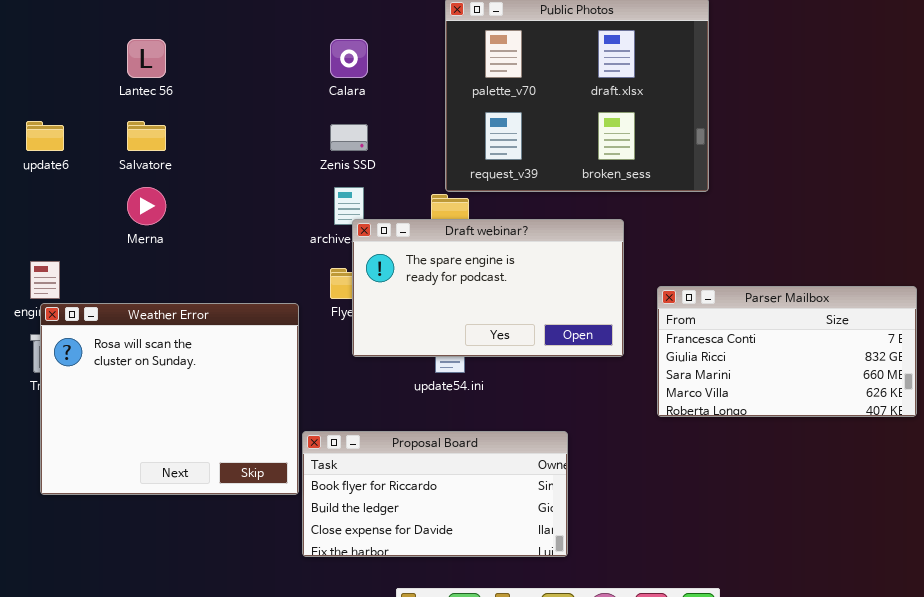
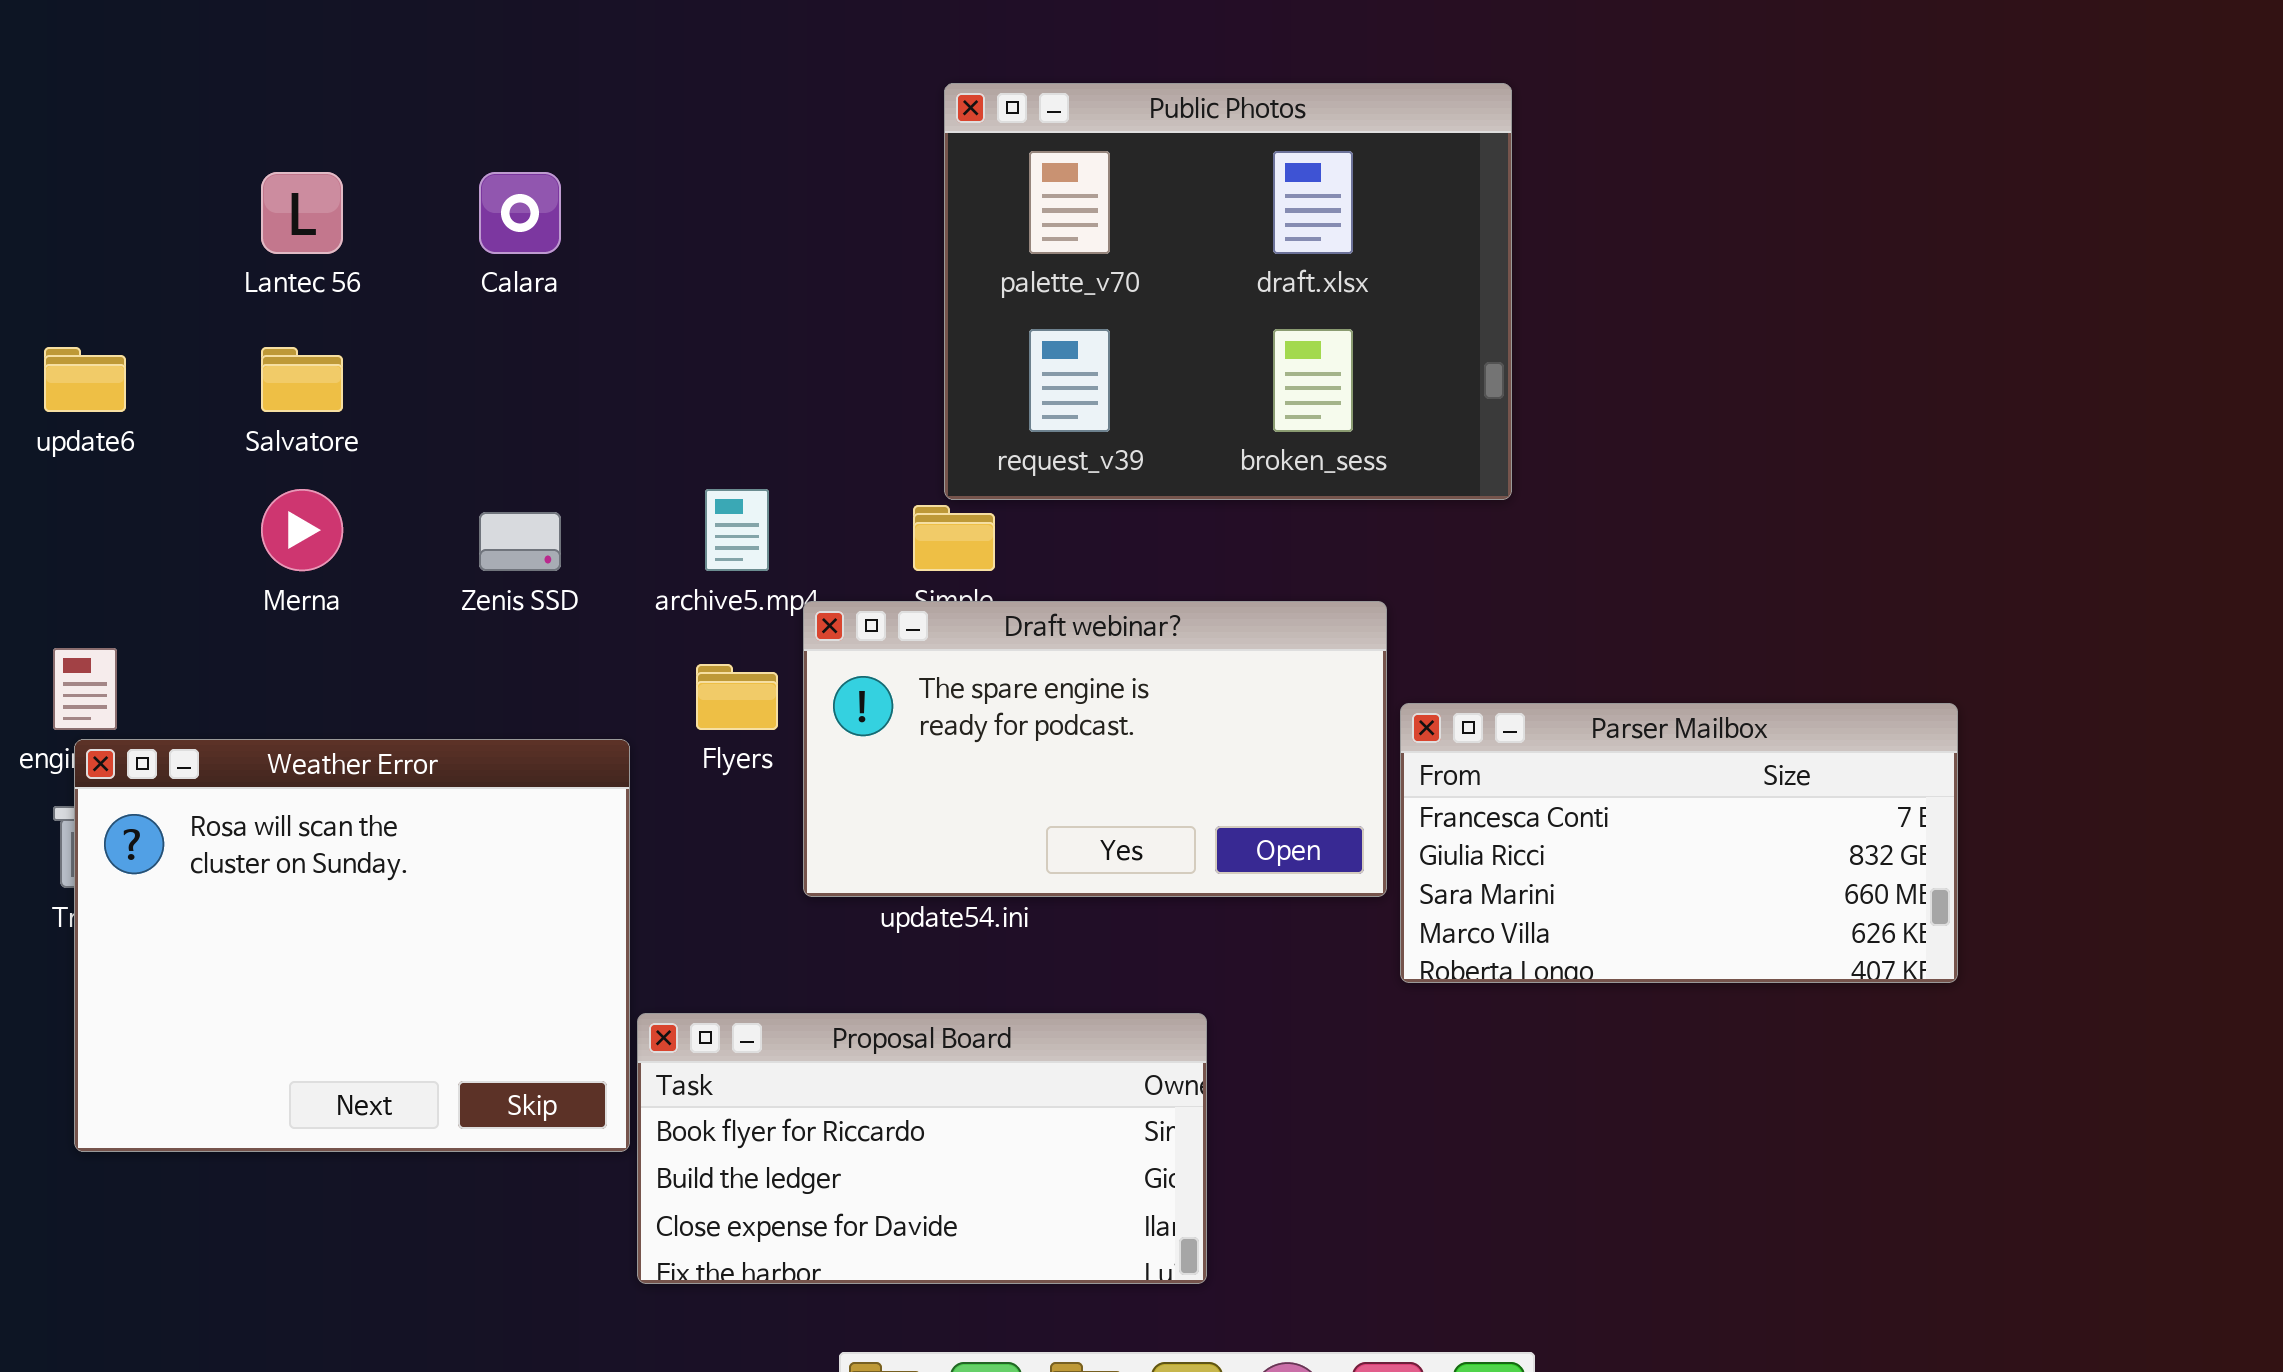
Calara: [330,39,368,78] -> [479,172,561,254], moved
Zenis SSD: [330,124,368,151] -> [479,512,561,571], moved
Draft webinar?: [352,219,624,357] -> [803,601,1387,897], moved

